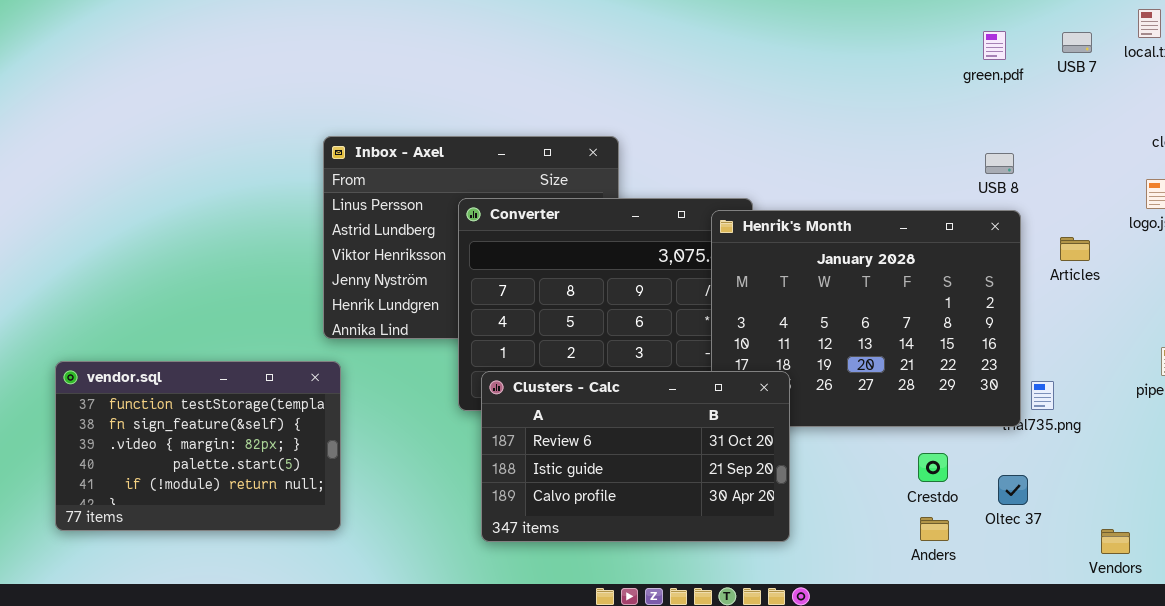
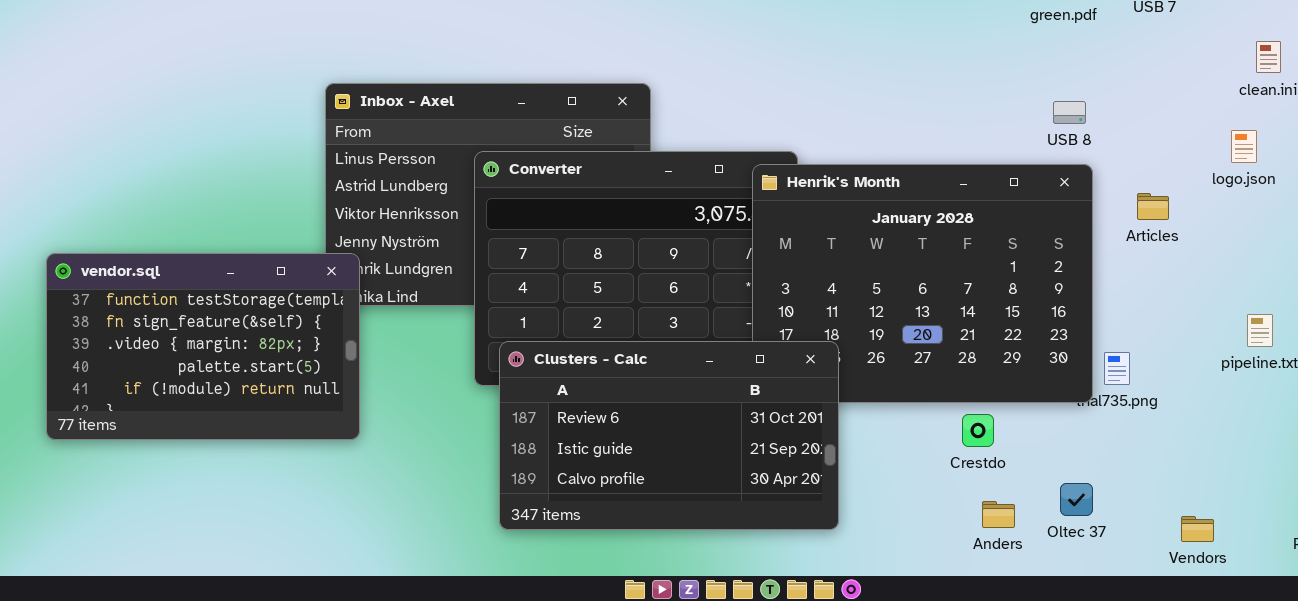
vendor.sql: [55,361,341,531] -> [46,253,360,440], moved
Crestdo: [918,453,948,482] -> [962,414,994,447], moved
Oltec 37: [998,475,1028,505] -> [1060,483,1093,516], moved

